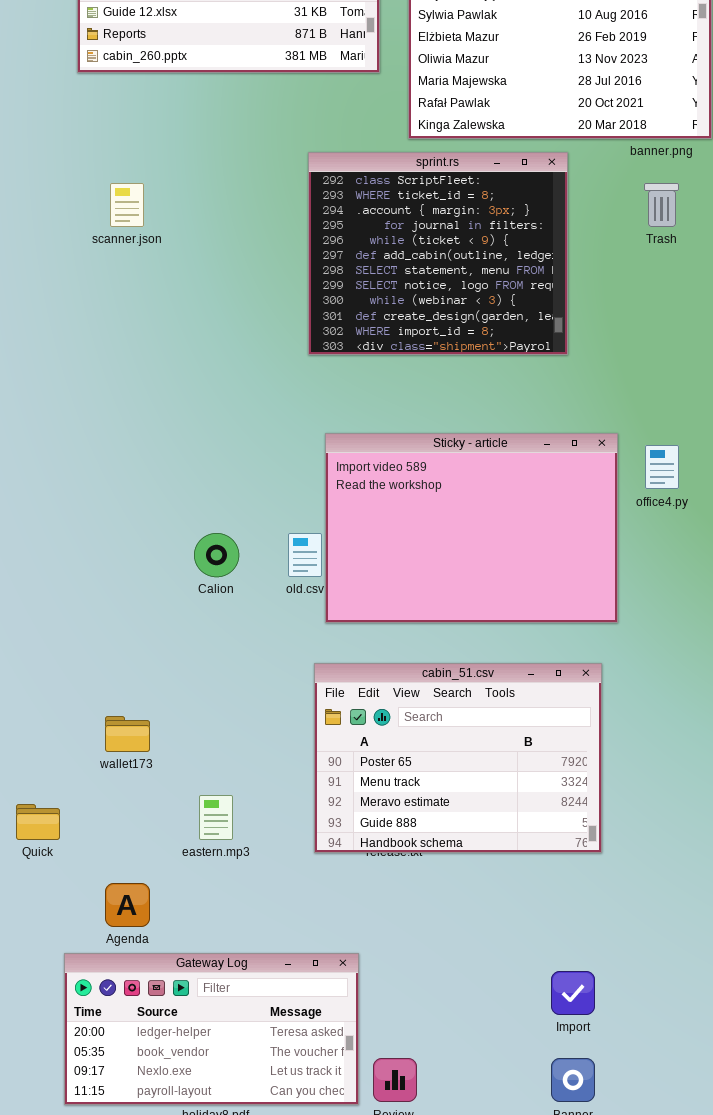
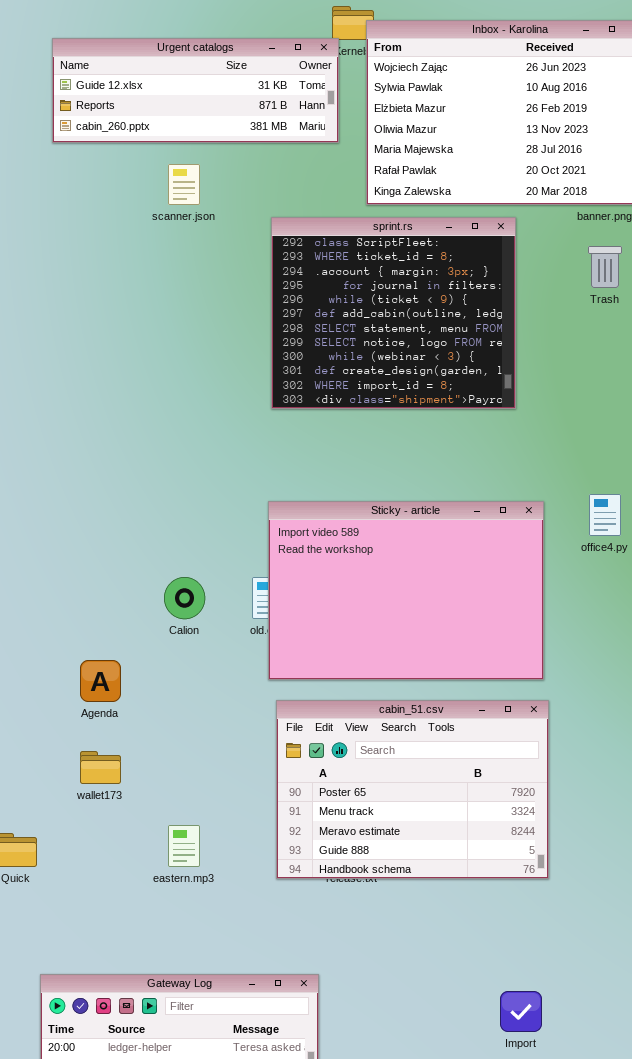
scanner.json: [110,183,144,227] -> [168,164,200,205], moved
Sticky - article: [325,433,618,623] -> [268,501,544,680], moved
Agenda: [105,883,150,927] -> [80,660,121,702], moved

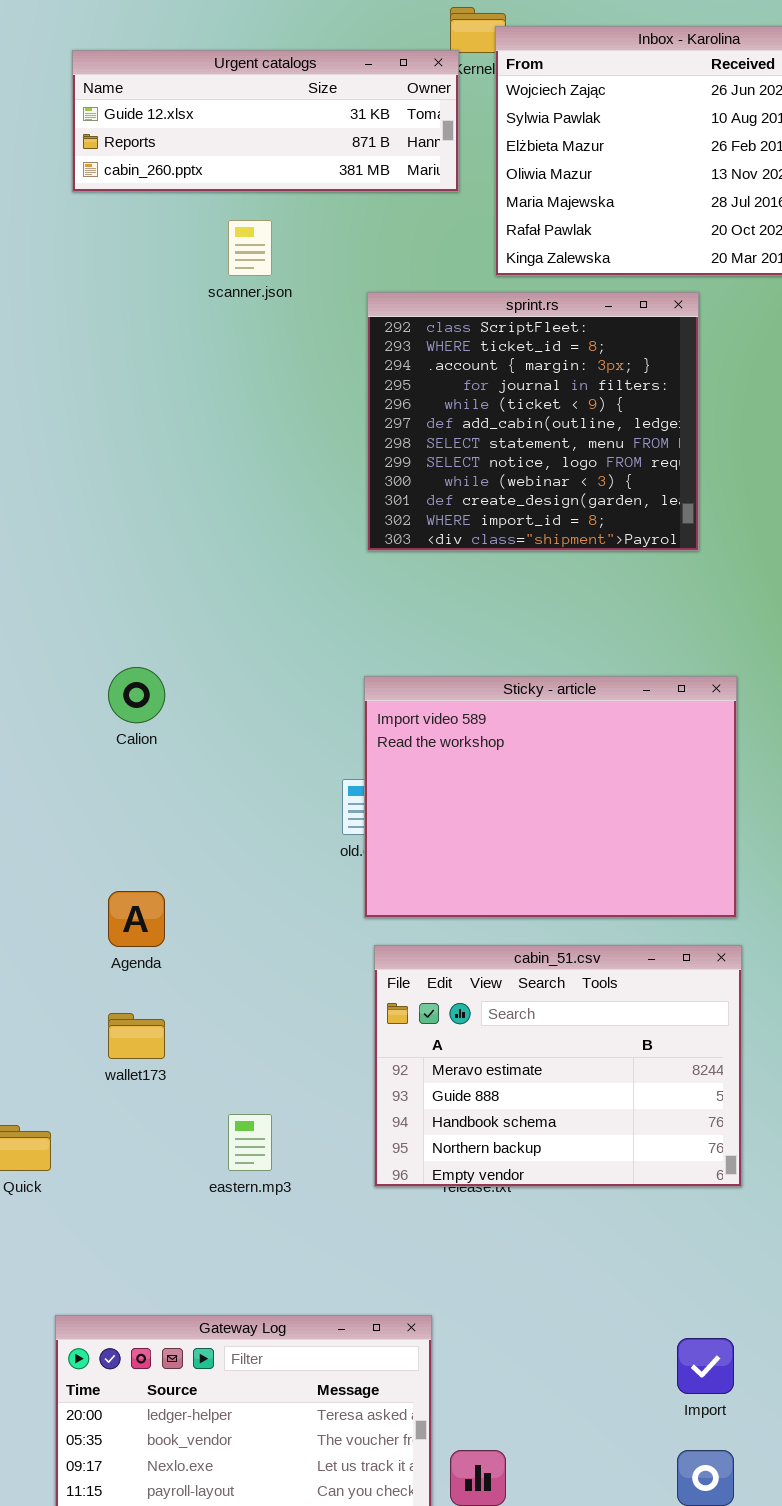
Calion: [164,577,205,619] -> [108,667,165,723], moved
cabin_51.csv: [276,700,549,879] -> [374,945,742,1187], scrolled down 2 rows

